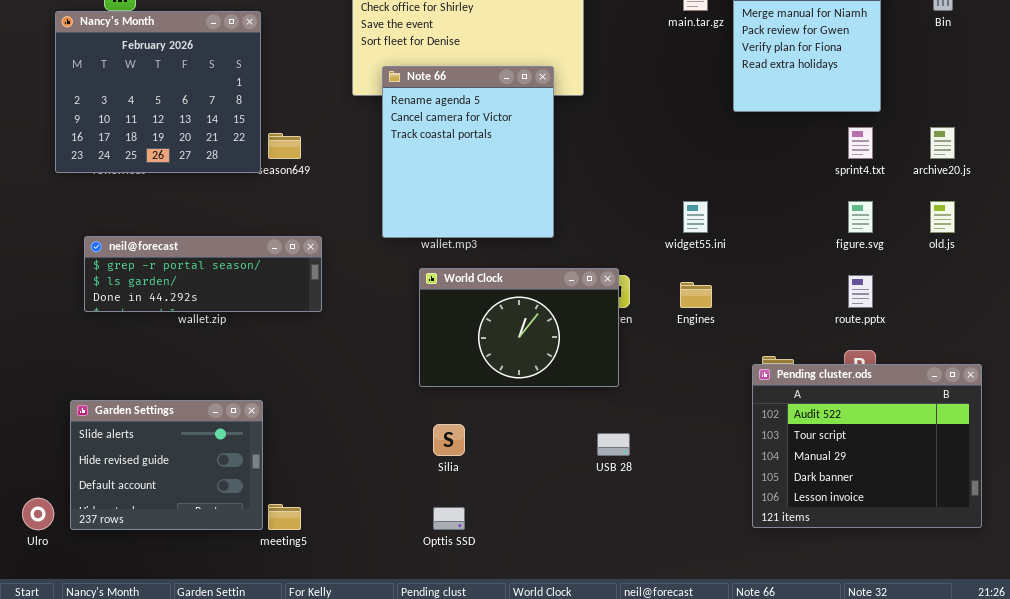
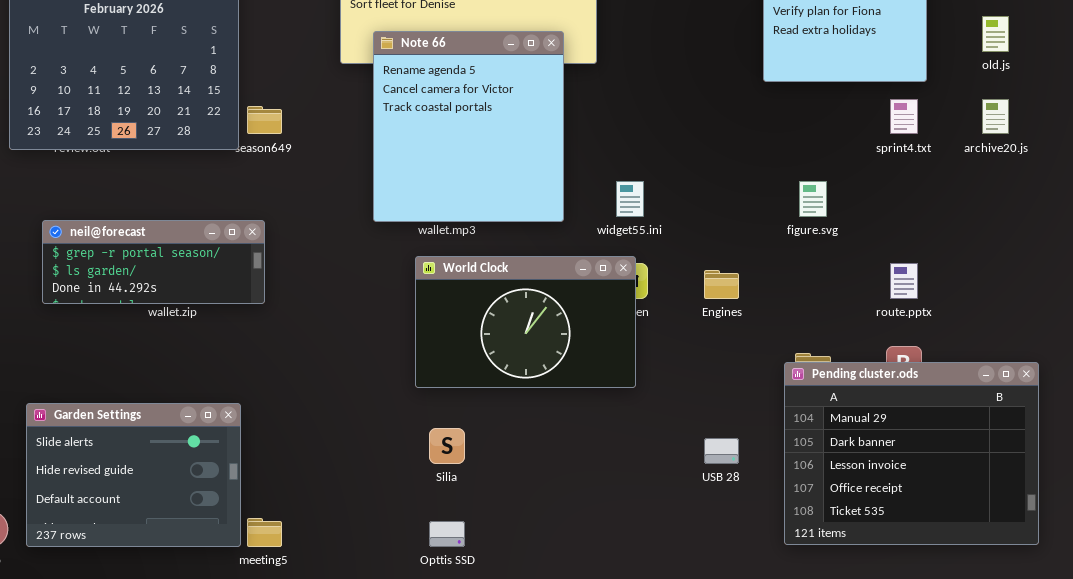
widget55.ini: [683,201,708,233] -> [616,181,644,217], moved
figure.svg: [848,201,873,233] -> [799,181,827,217], moved
old.js: [930,201,955,233] -> [982,16,1009,52], moved
neil@forecast: [84,236,322,312] -> [42,220,265,304], resized
Pending cluster.ods: [752,364,982,528] -> [784,362,1039,545], scrolled down 2 rows
USB 28: [597,433,630,456] -> [704,438,739,464], moved

